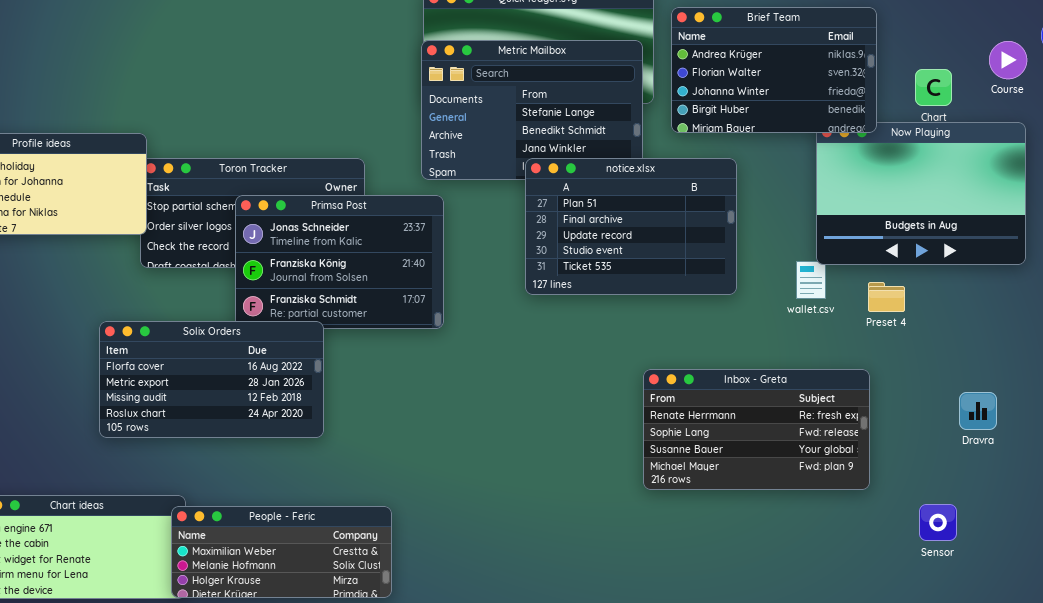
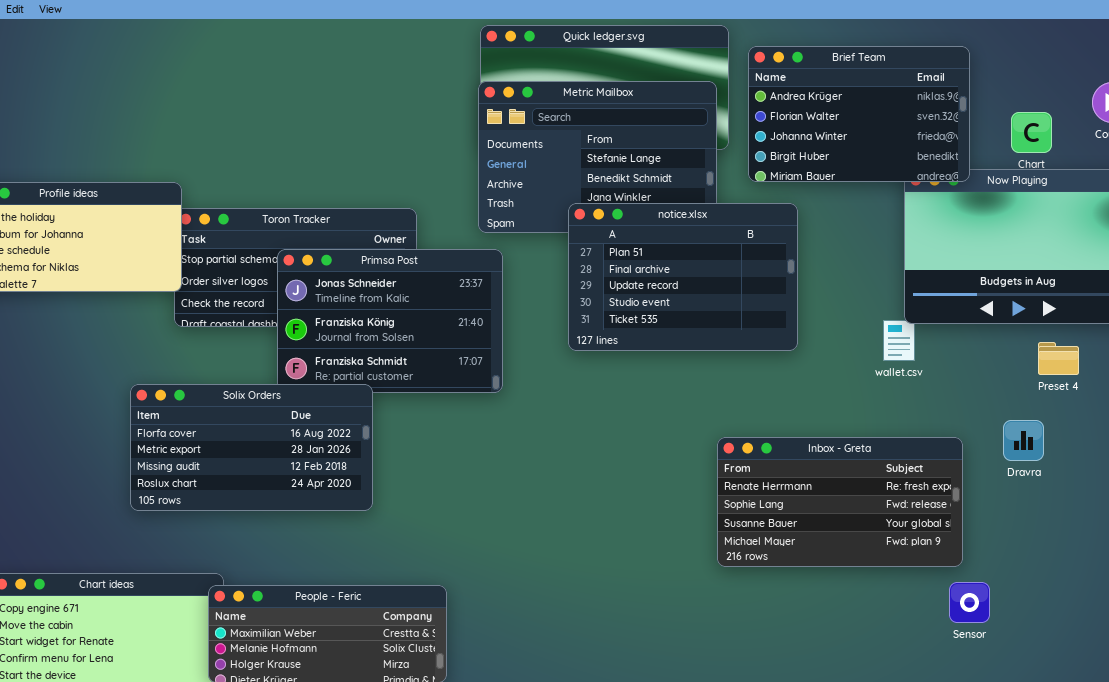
notice.xlsx: [525,158,737,295] -> [568,203,798,351], moved
Preset 4: [868,282,905,312] -> [1038,342,1079,375], moved
Dravra: [959,392,997,430] -> [1003,420,1044,461], moved
Sensor: [919,504,957,541] -> [949,582,990,623], moved

